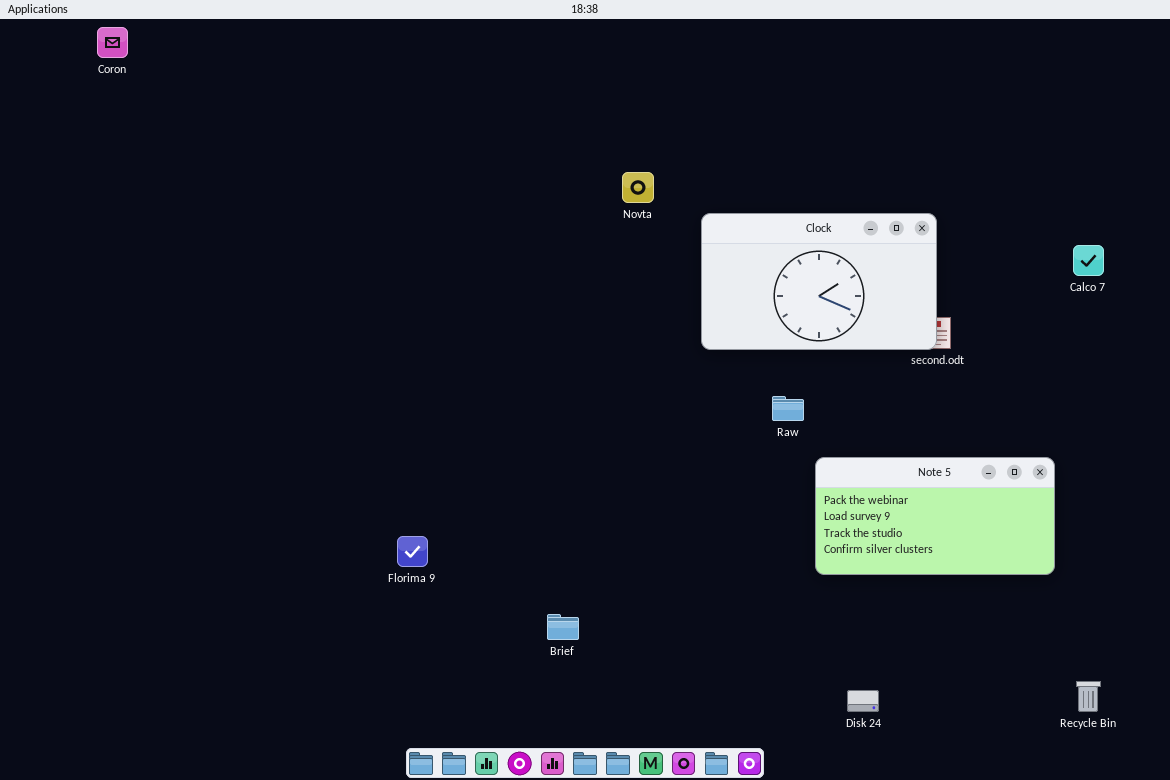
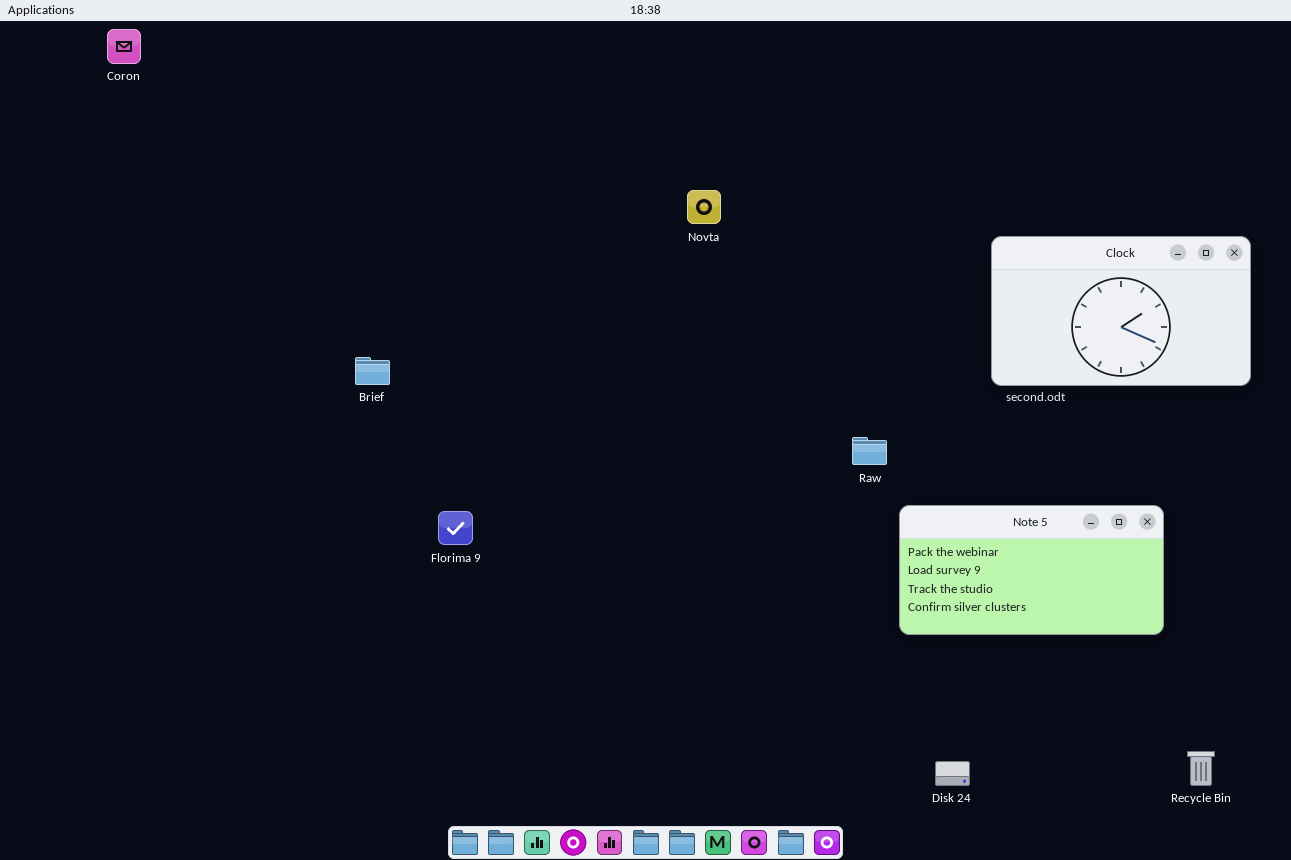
Clock: [701,213,937,350] -> [991,236,1251,386], moved
Florima 9: [397,536,428,567] -> [438,511,473,545], moved
Brief: [547,614,579,640] -> [355,357,390,385], moved

